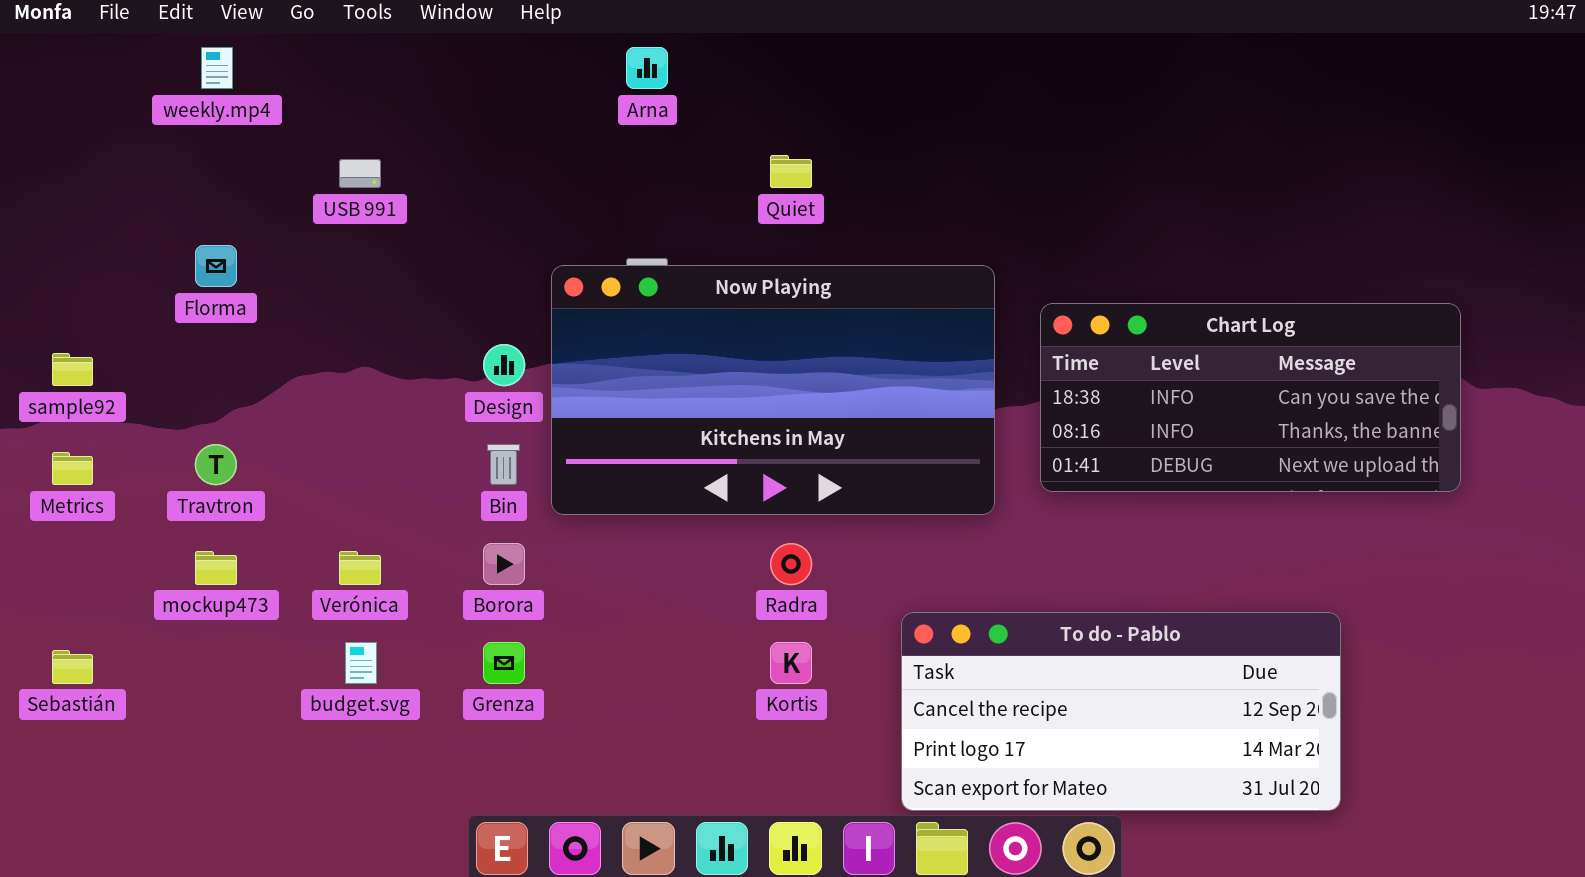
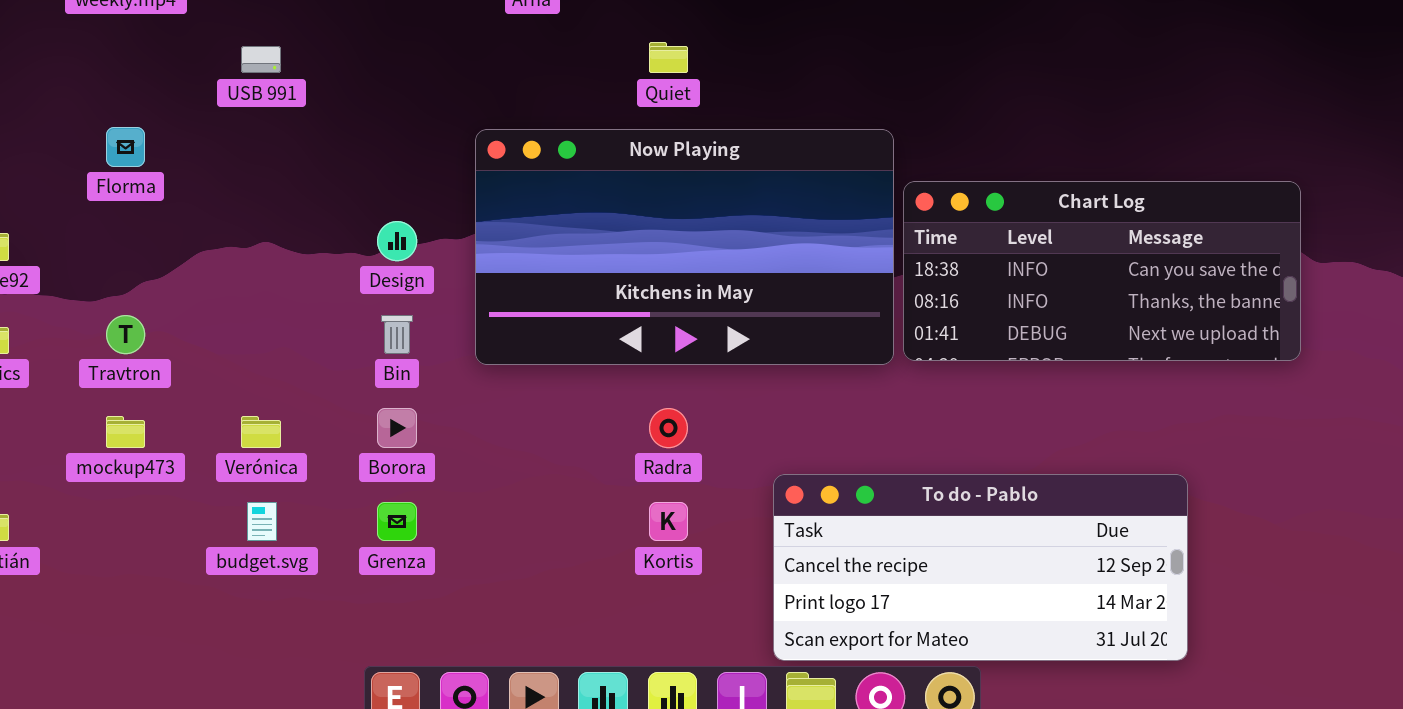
Now Playing: [551,265,995,515] -> [475,129,894,365], moved

